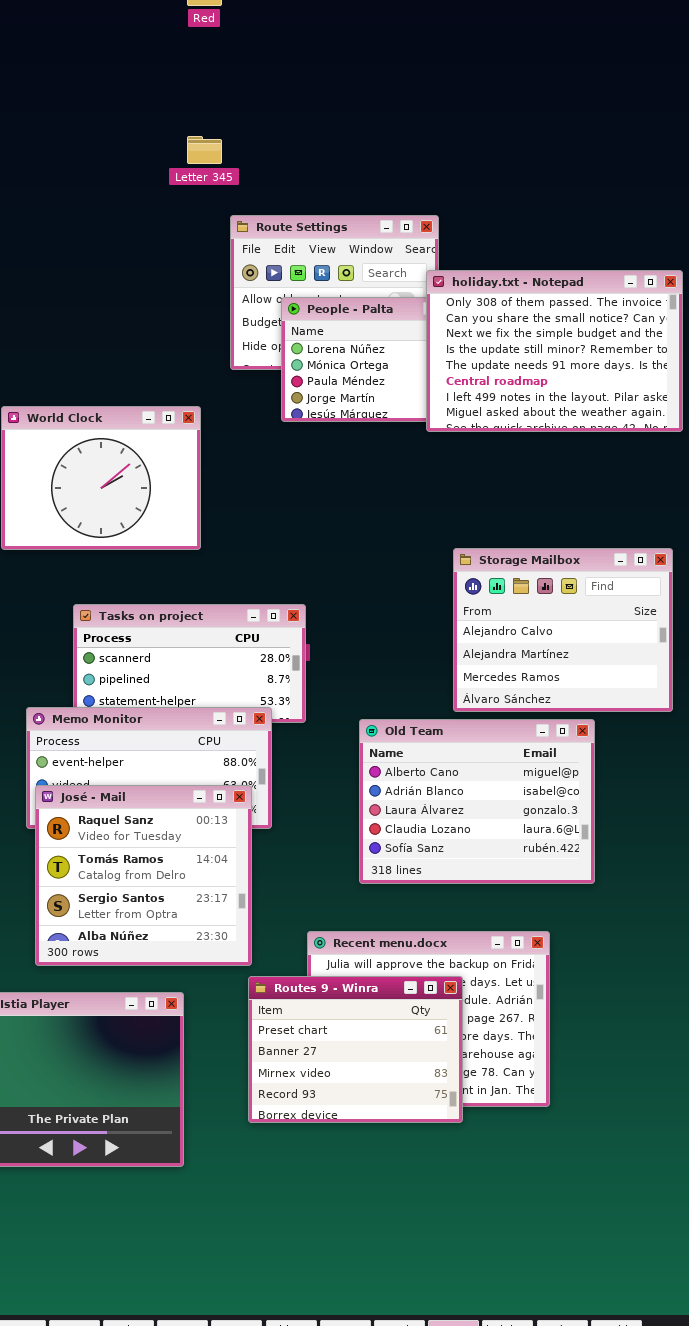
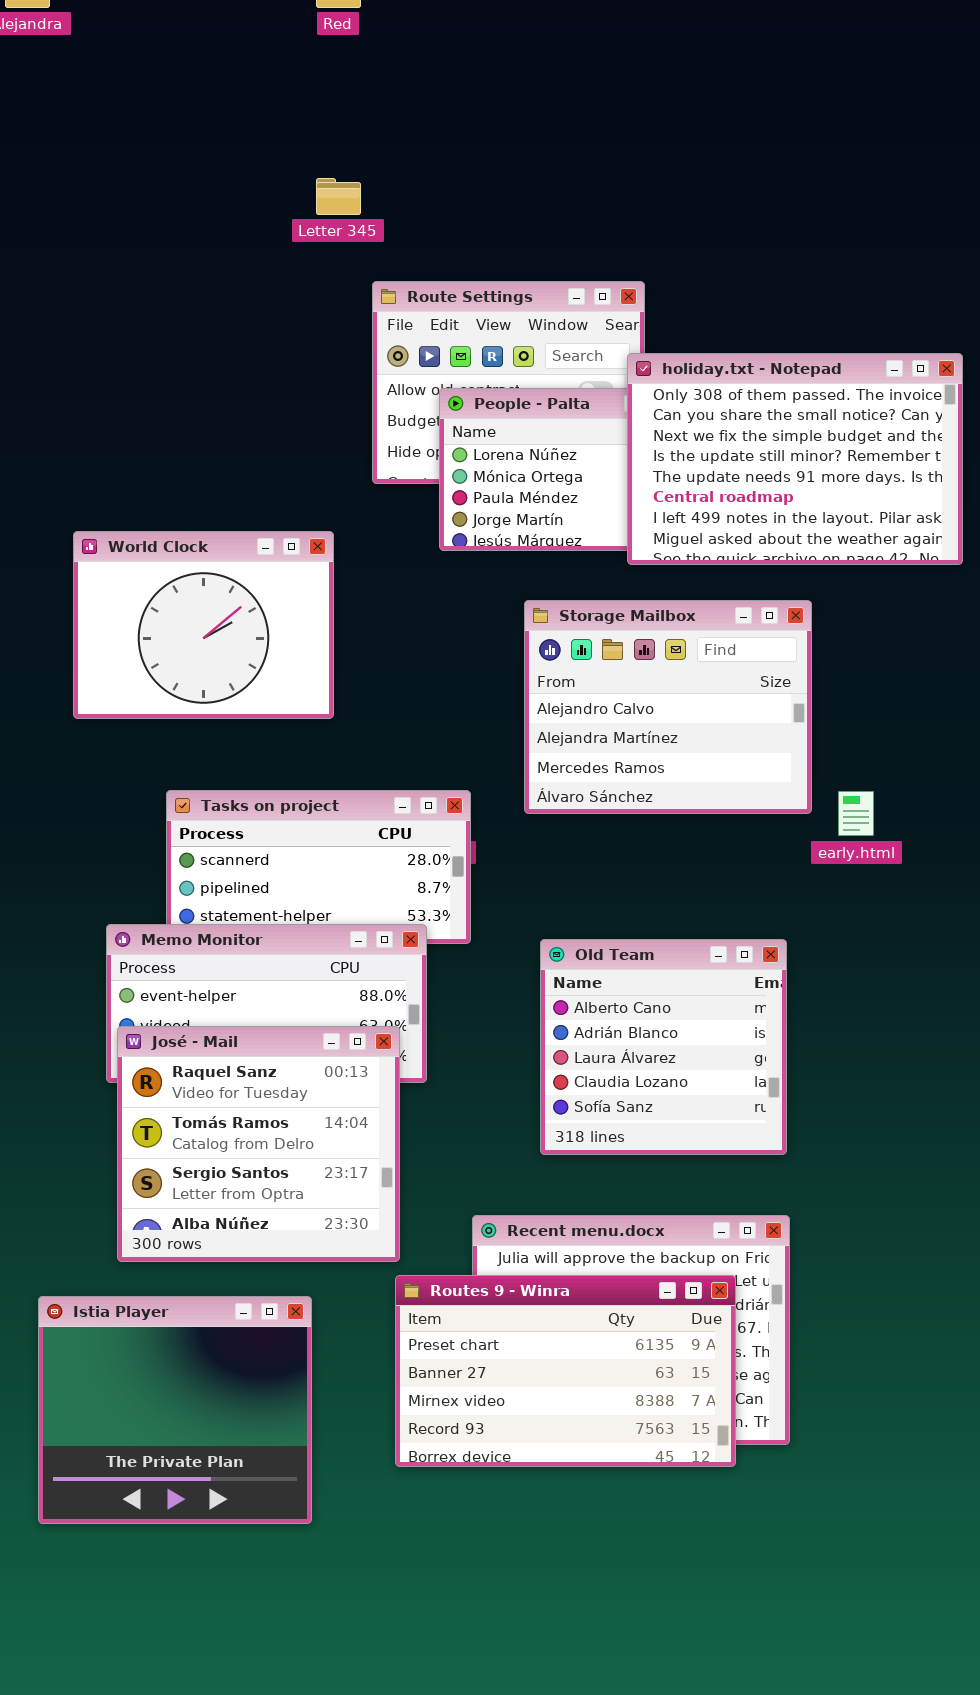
Storage Mailbox: [453,548,673,712] -> [524,600,812,814], moved
Old Team: [359,719,595,884] -> [540,939,787,1155], resized
Routes 9 - Winra: [248,976,463,1123] -> [395,1275,736,1467], resized

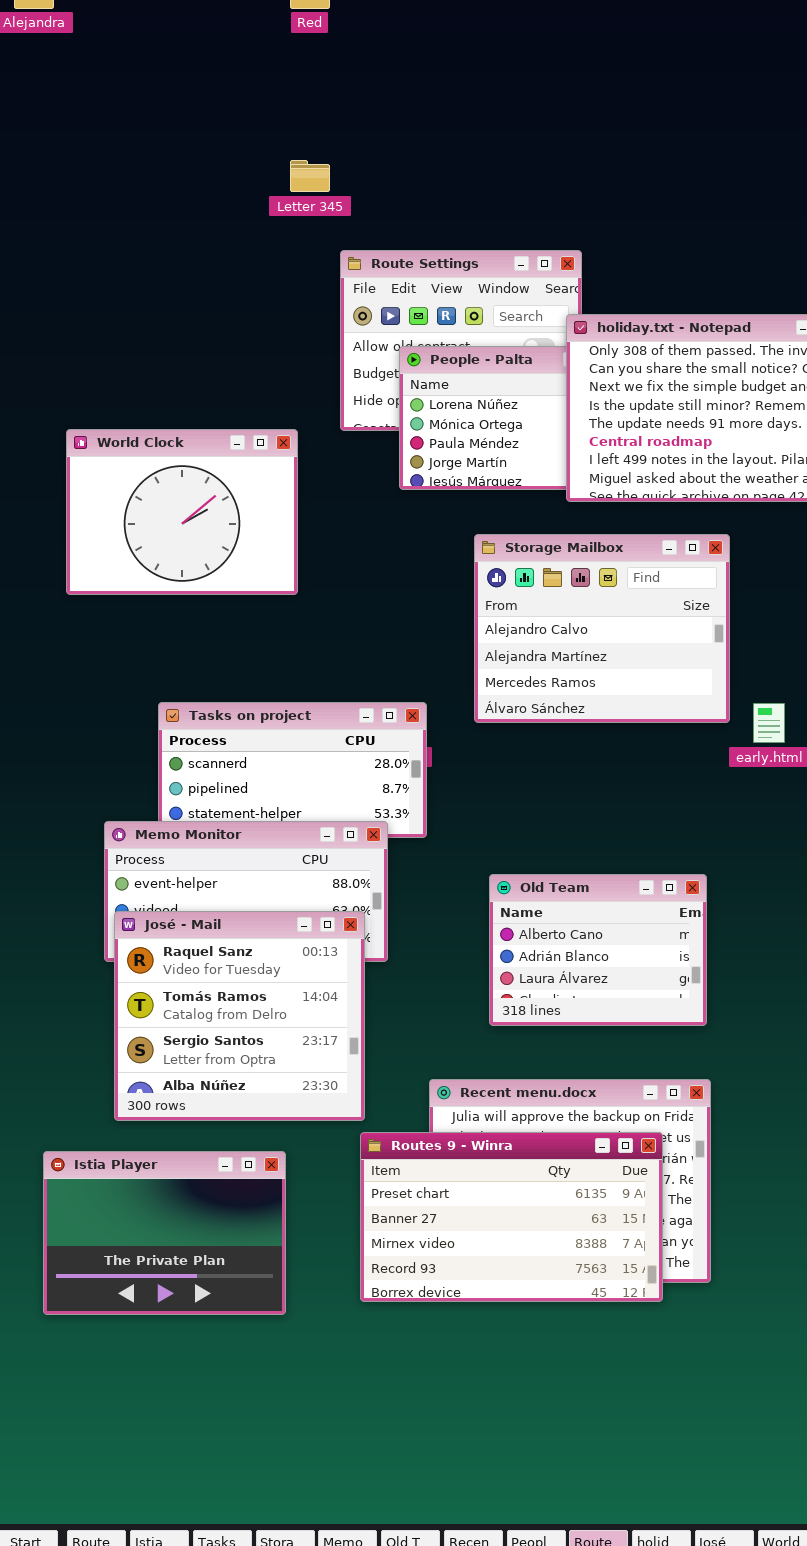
World Clock: [73,531,334,719] -> [66,429,298,595], moved
Old Team: [540,939,787,1155] -> [489,874,707,1026], resized
Istia Player: [38,1296,312,1524] -> [43,1151,286,1315], resized

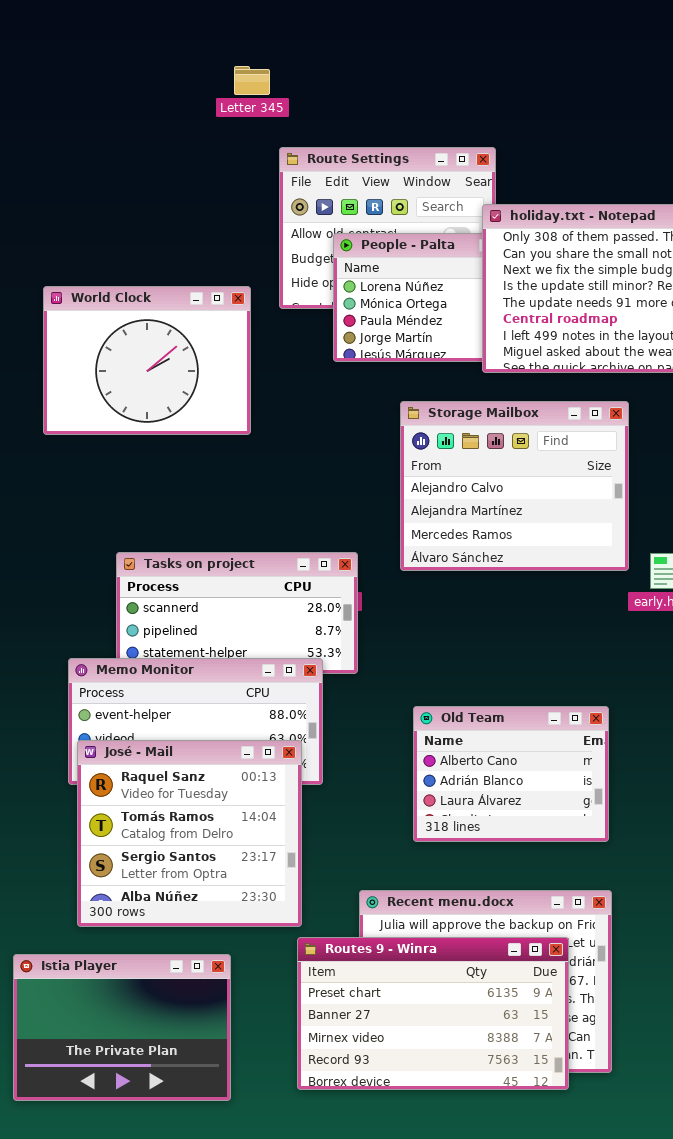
World Clock: [66,429,298,595] -> [43,286,251,435], moved

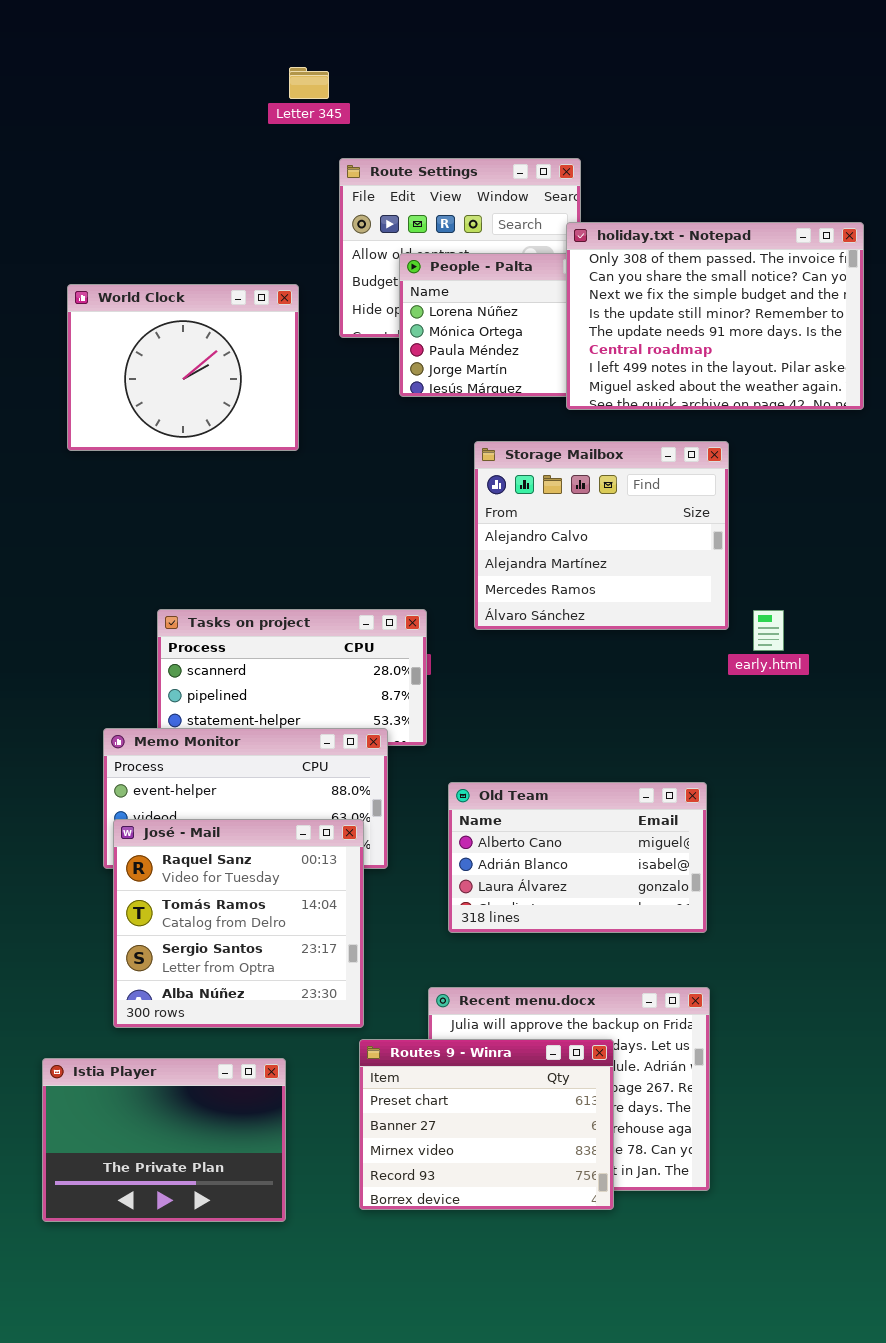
World Clock: [43,286,251,435] -> [67,284,299,451], moved
Old Team: [413,706,609,842] -> [448,782,707,933], resized
Routes 9 - Winra: [297,937,569,1090] -> [359,1039,614,1210], resized

